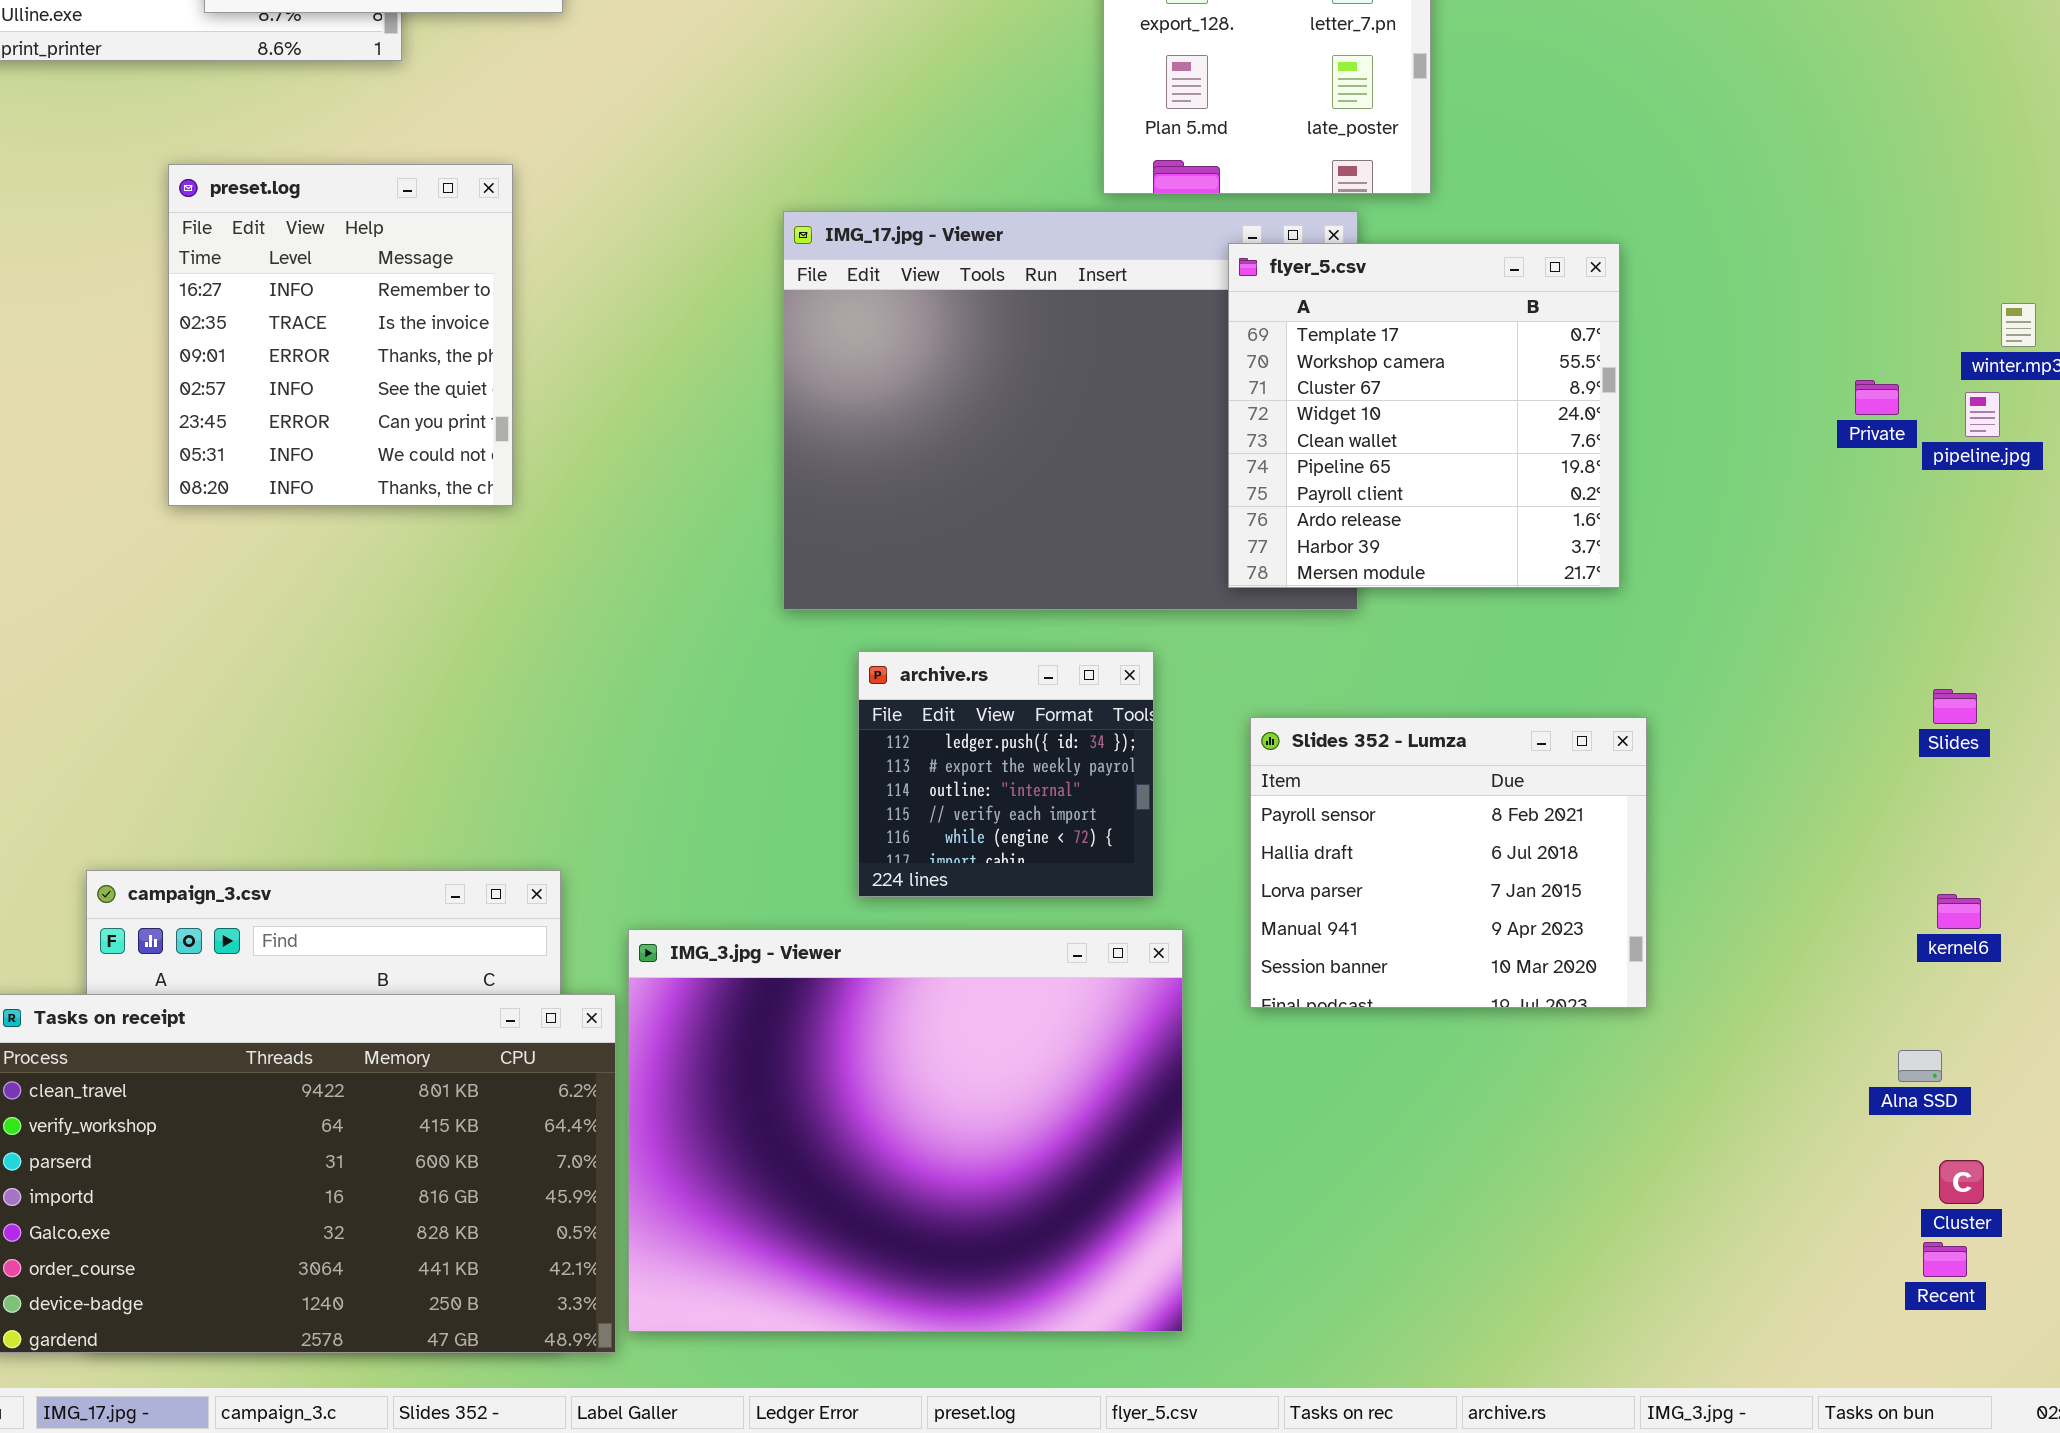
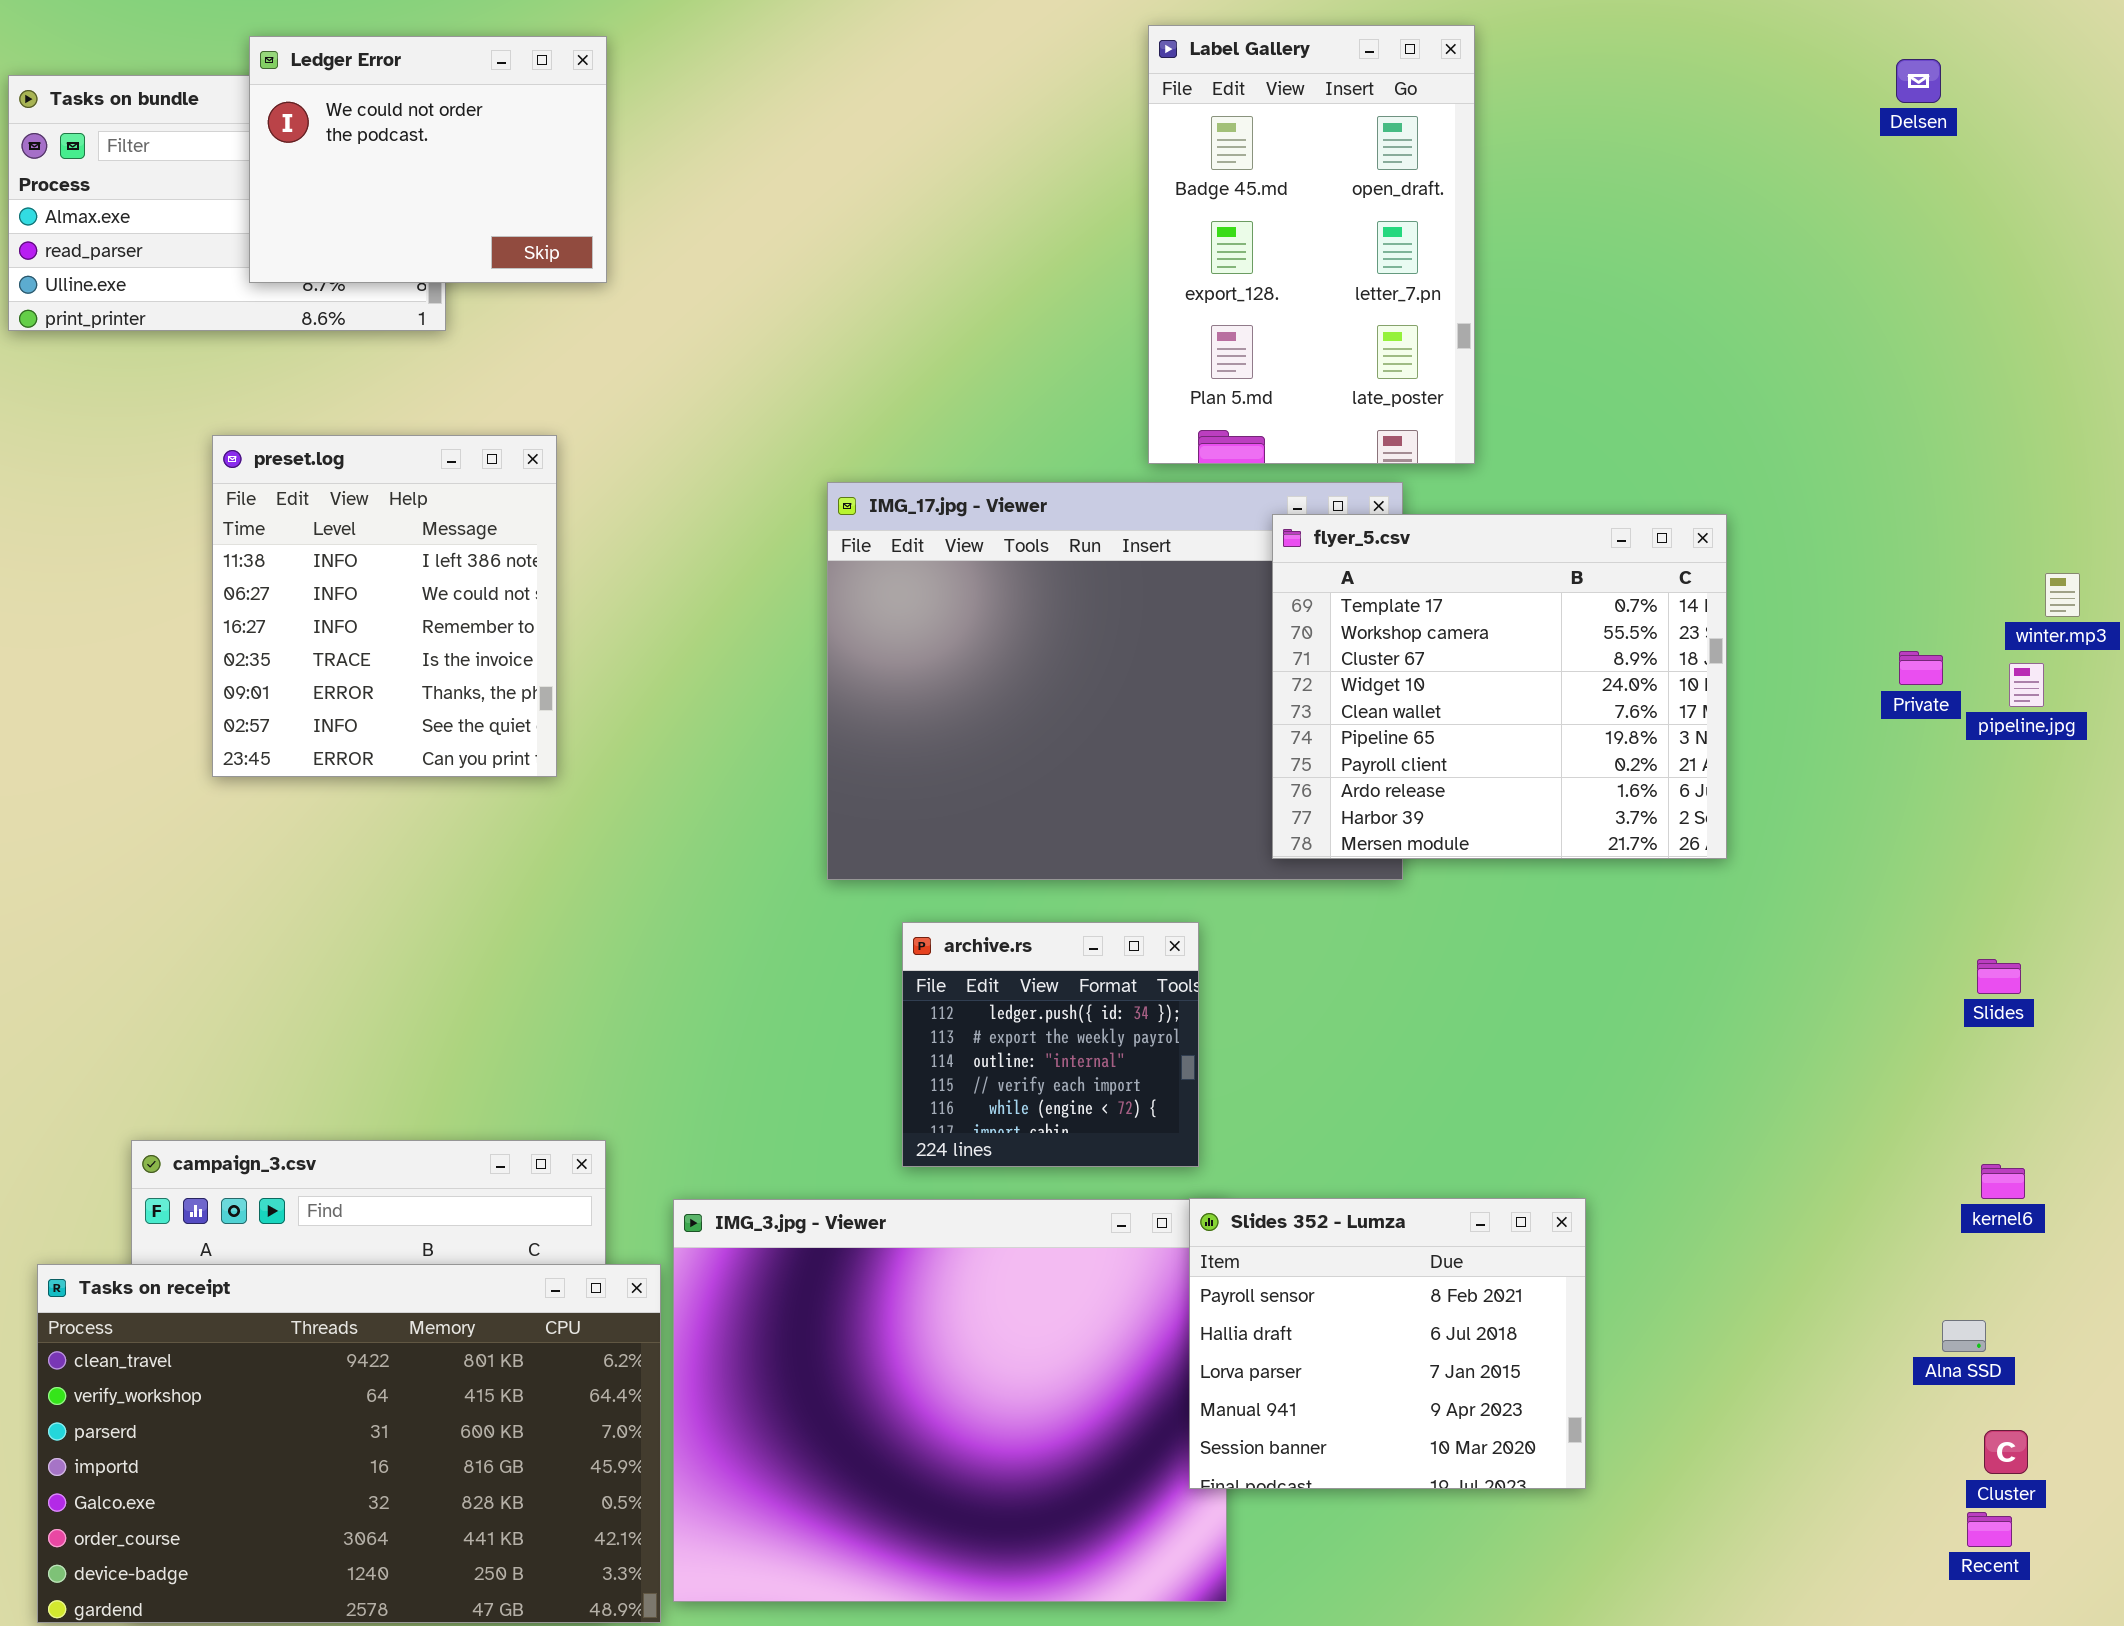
preset.log: [168,164,513,506] -> [212,435,557,777], scrolled up 2 rows
flyer_5.csv: [1228,243,1620,588] -> [1272,514,1727,859], resized
Slides 352 - Lumza: [1250,717,1647,1008] -> [1189,1198,1586,1489], moved

